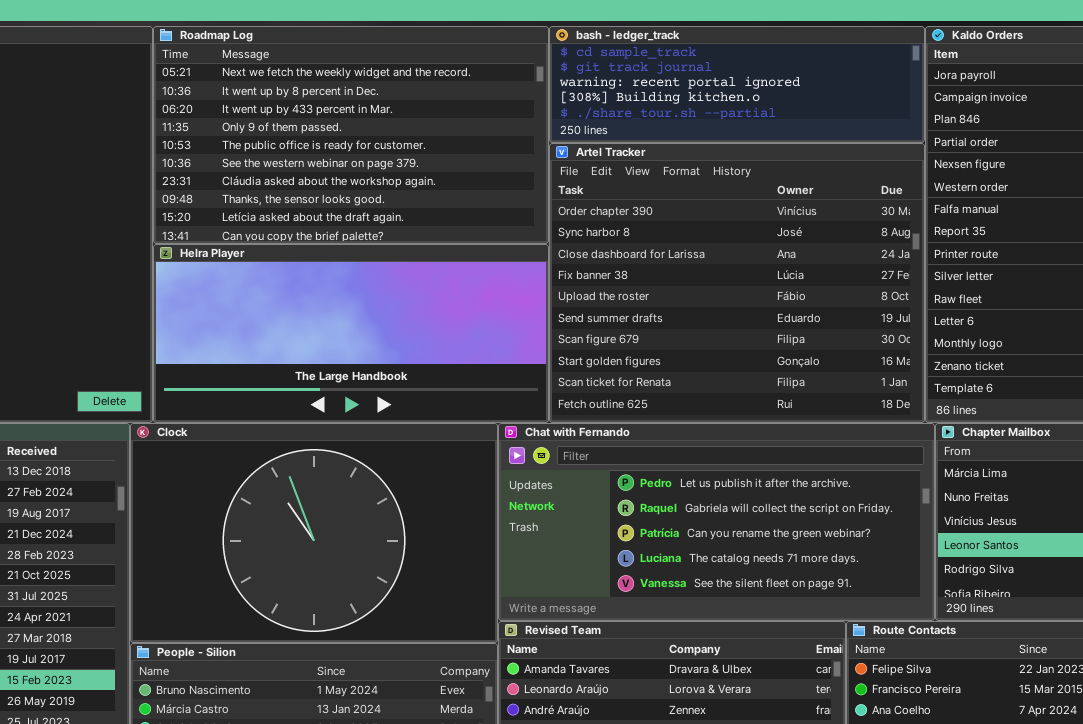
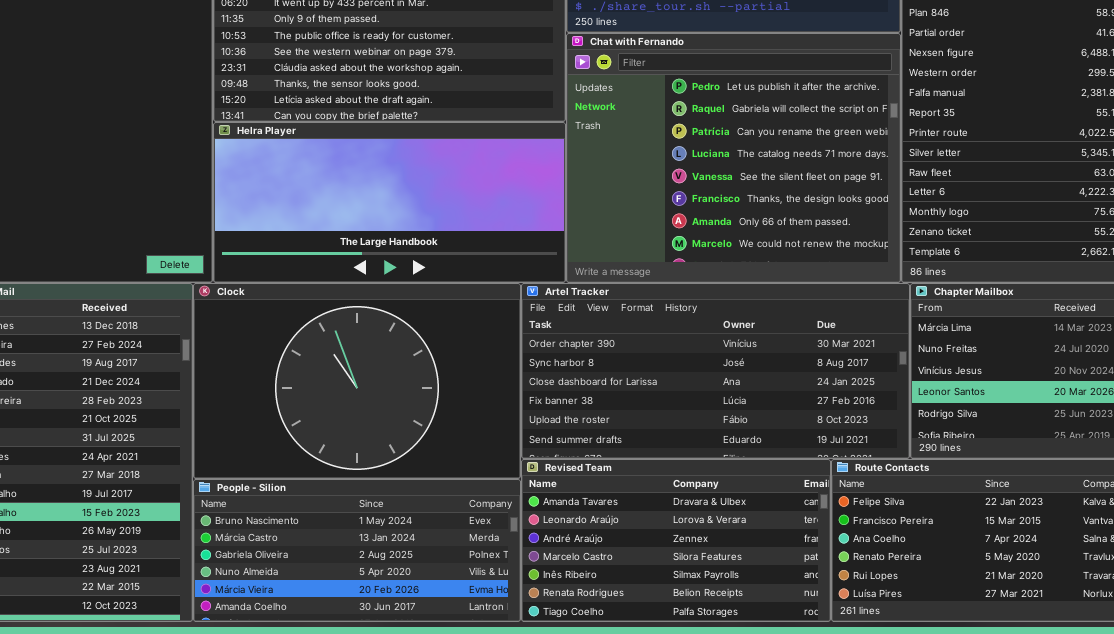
Artel Tracker: [549,143,925,423] -> [521,283,910,459], moved, resized
Chat with Fernando: [498,423,935,621] -> [566,33,901,283], moved, resized

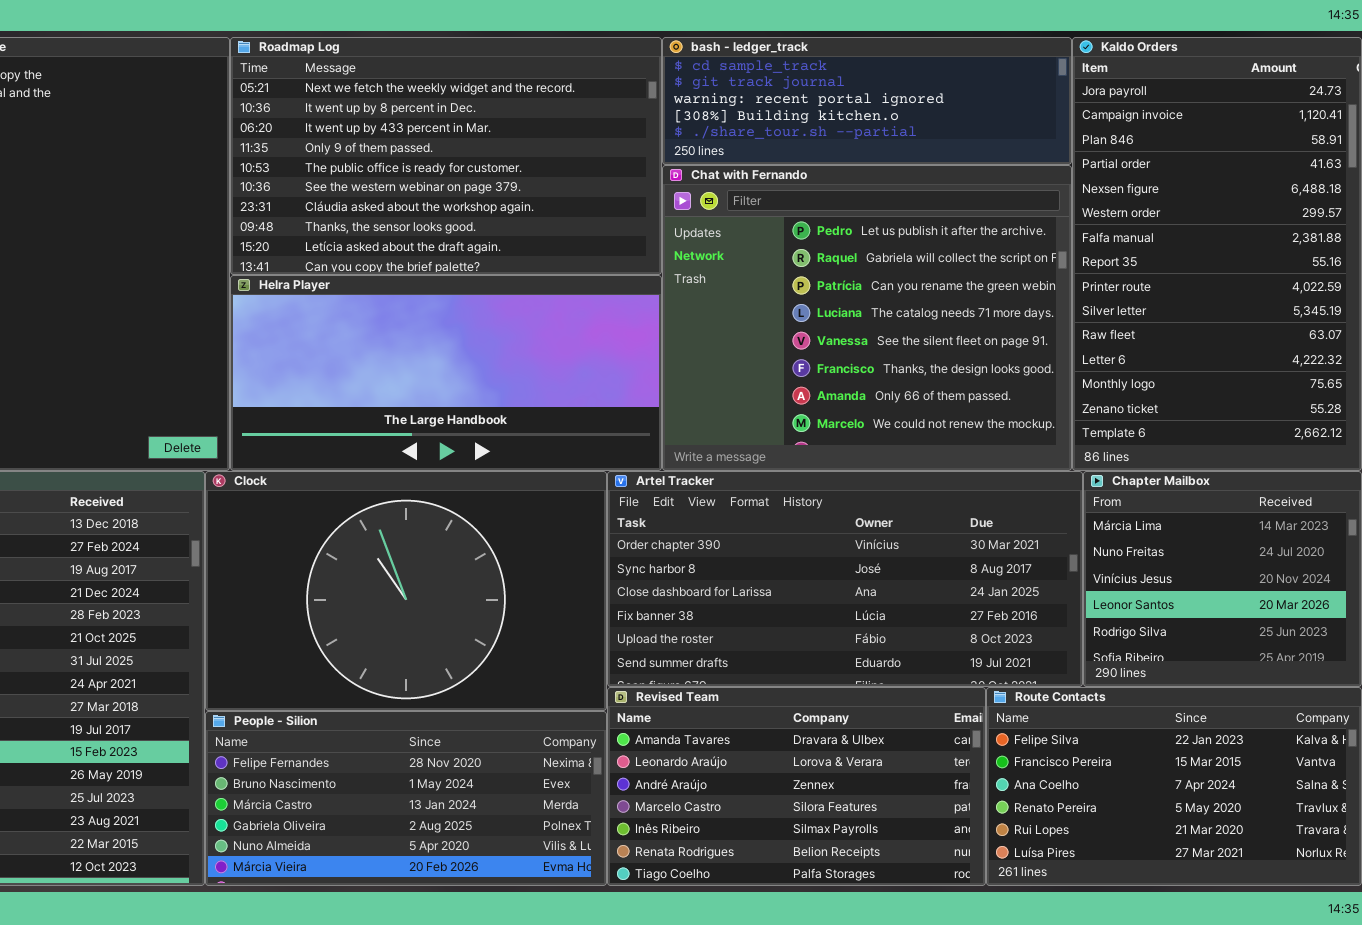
People - Silion: [193,479,521,622] -> [205,711,607,886], scrolled up 1 row

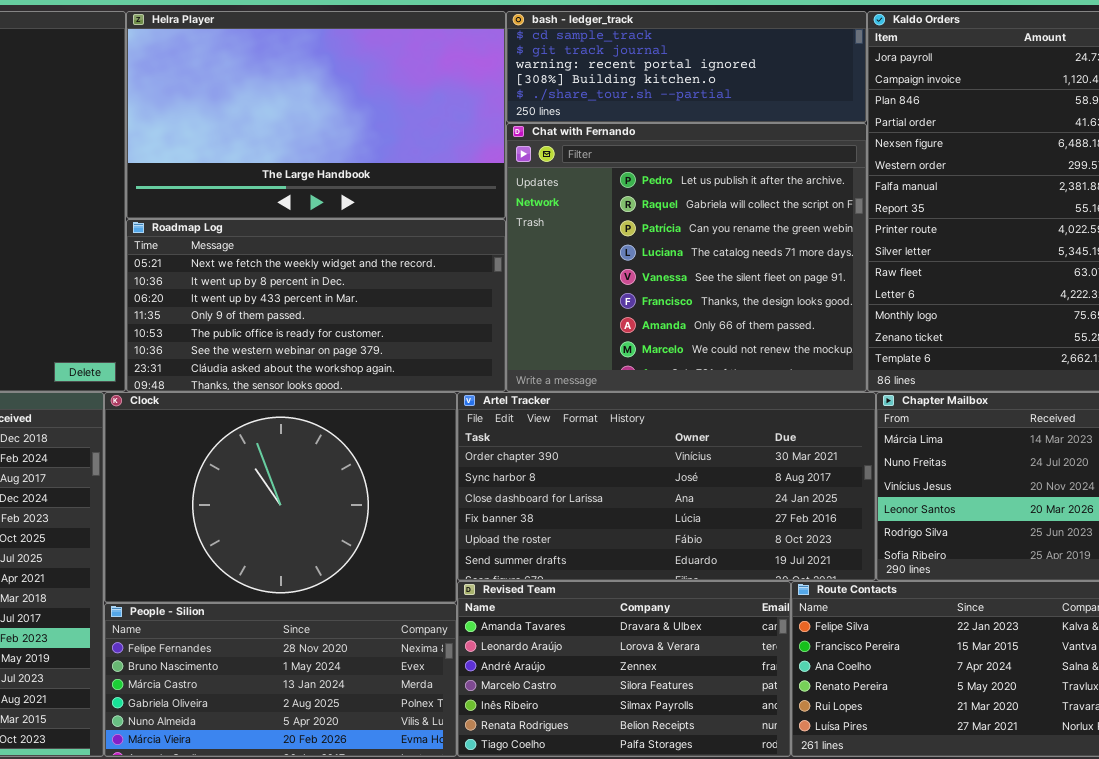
Roadmap Log: [230,37,662,275] -> [126,219,506,392], moved, resized
Helra Player: [230,275,662,471] -> [126,11,506,219], moved, resized

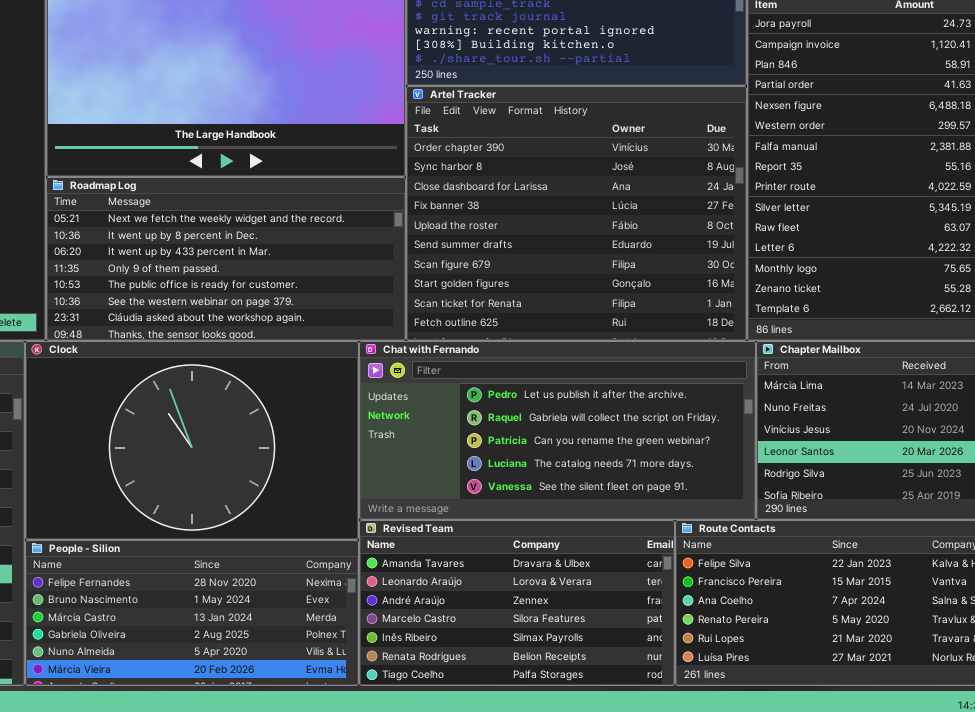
Chat with Fernando: [506,123,867,392] -> [359,341,756,520], moved, resized
Artel Tracker: [457,392,876,581] -> [406,86,747,341], moved, resized

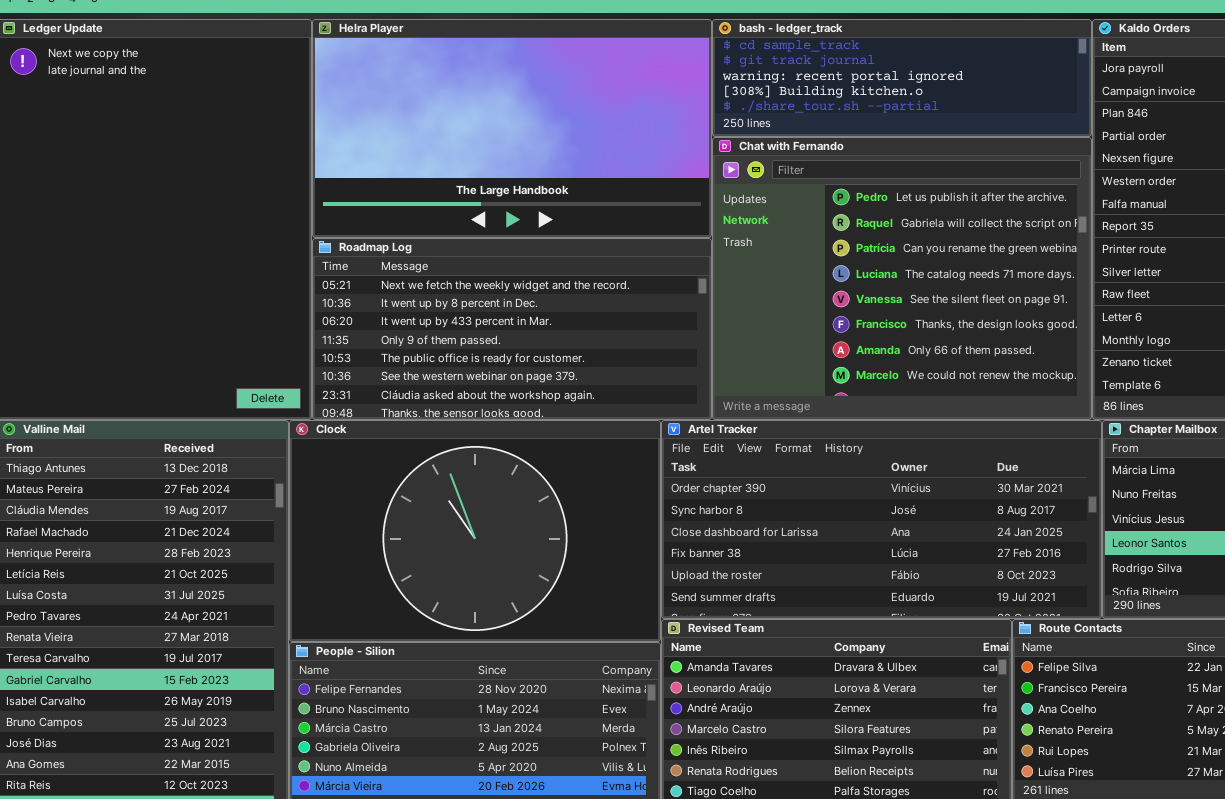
Artel Tracker: [406,86,747,341] -> [661,420,1102,619], moved, resized
Chat with Fernando: [359,341,756,520] -> [712,137,1092,420], moved, resized

